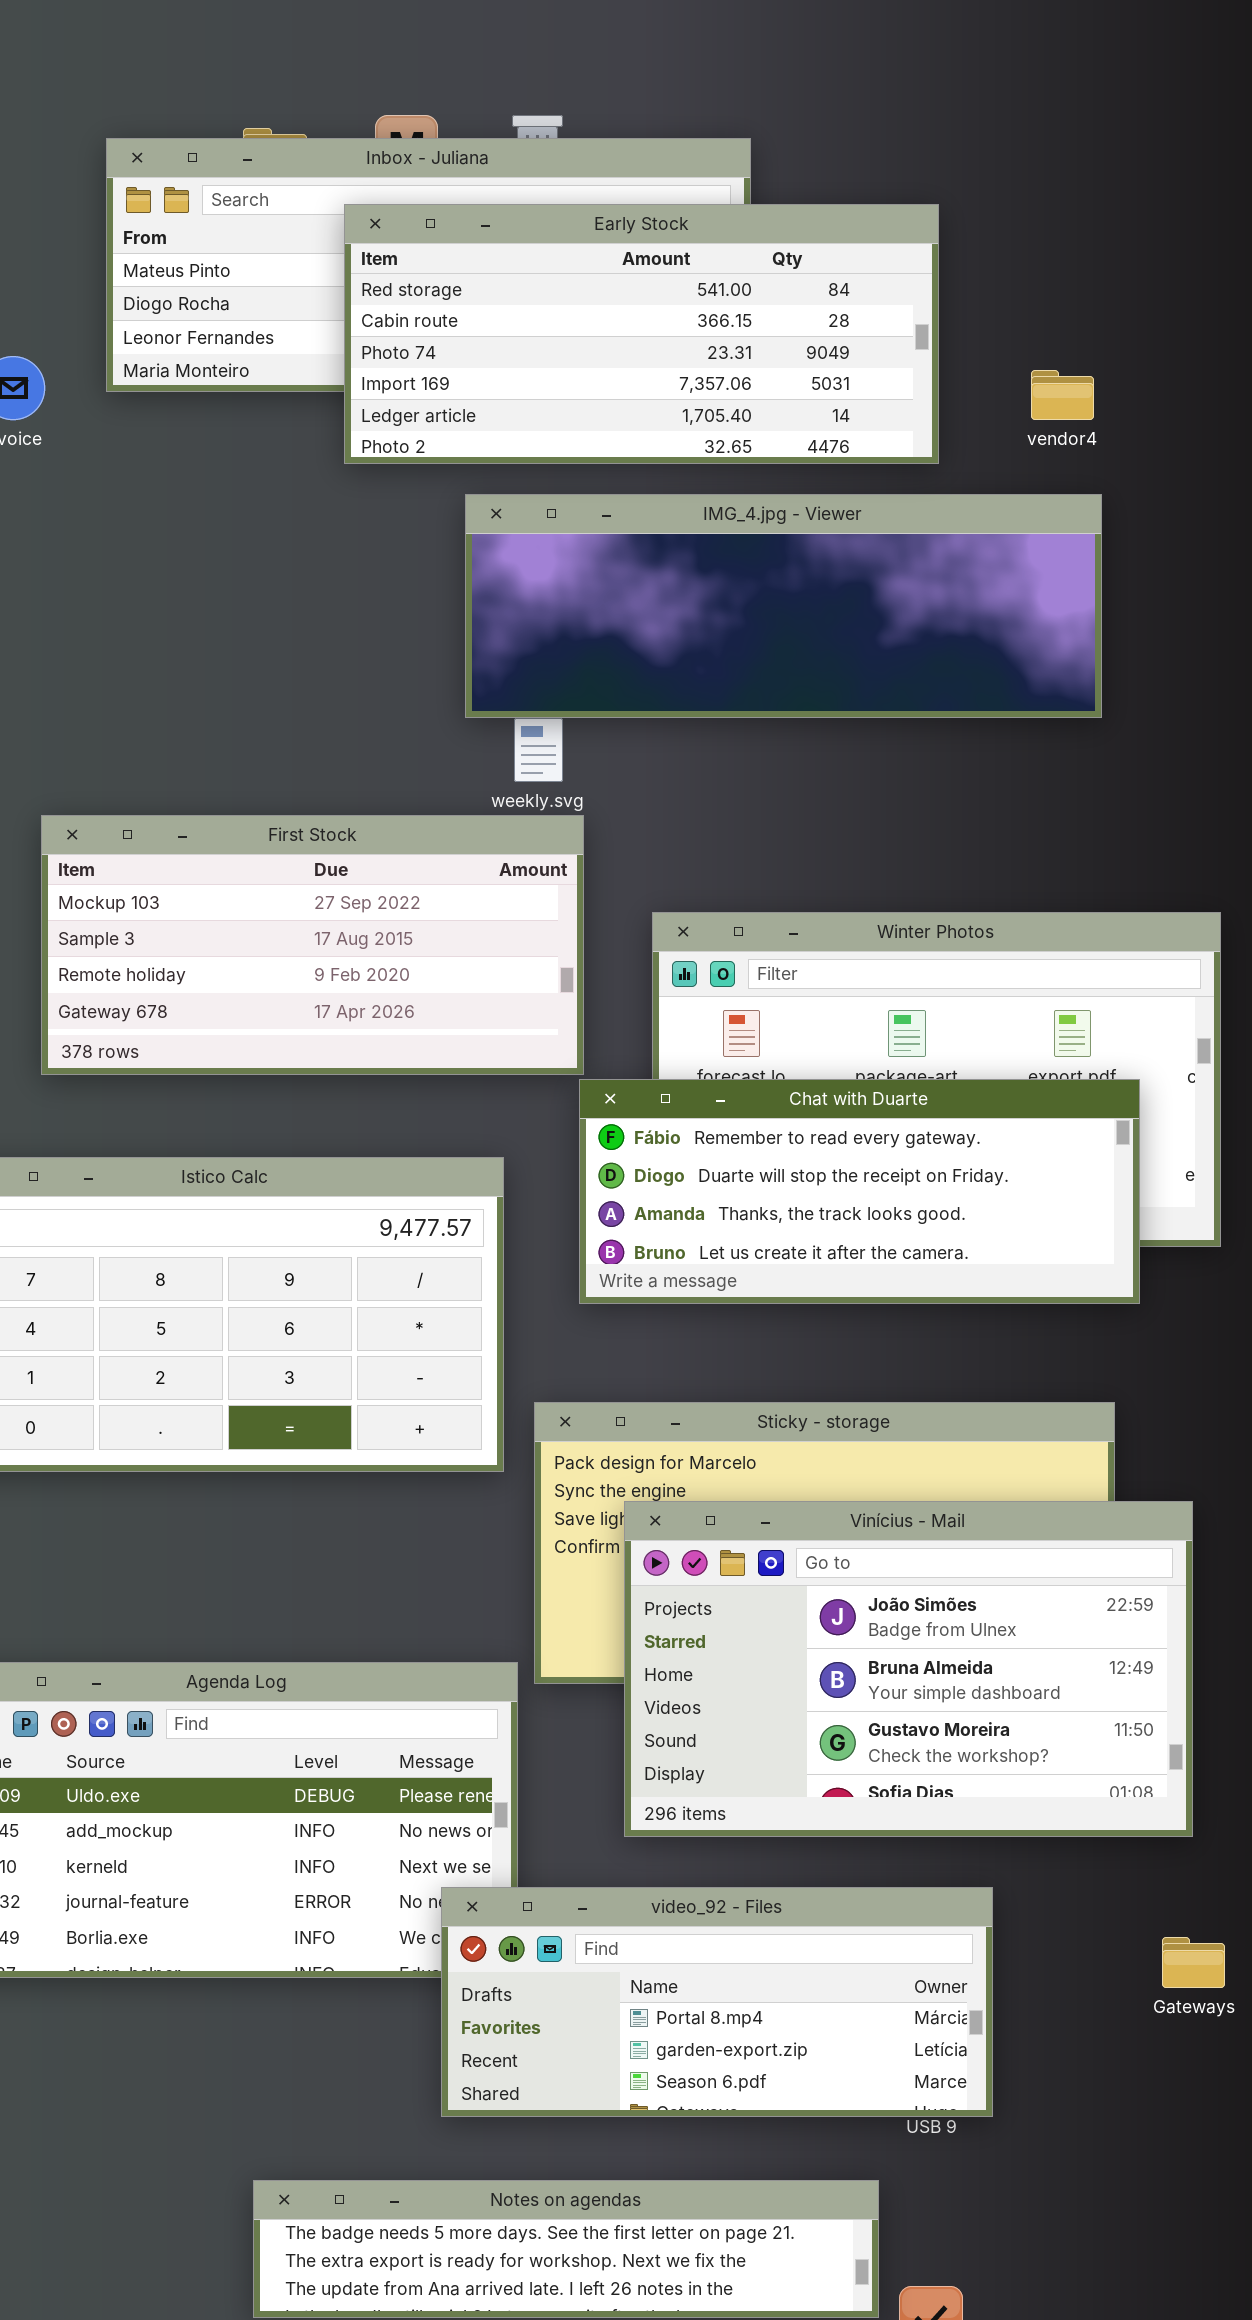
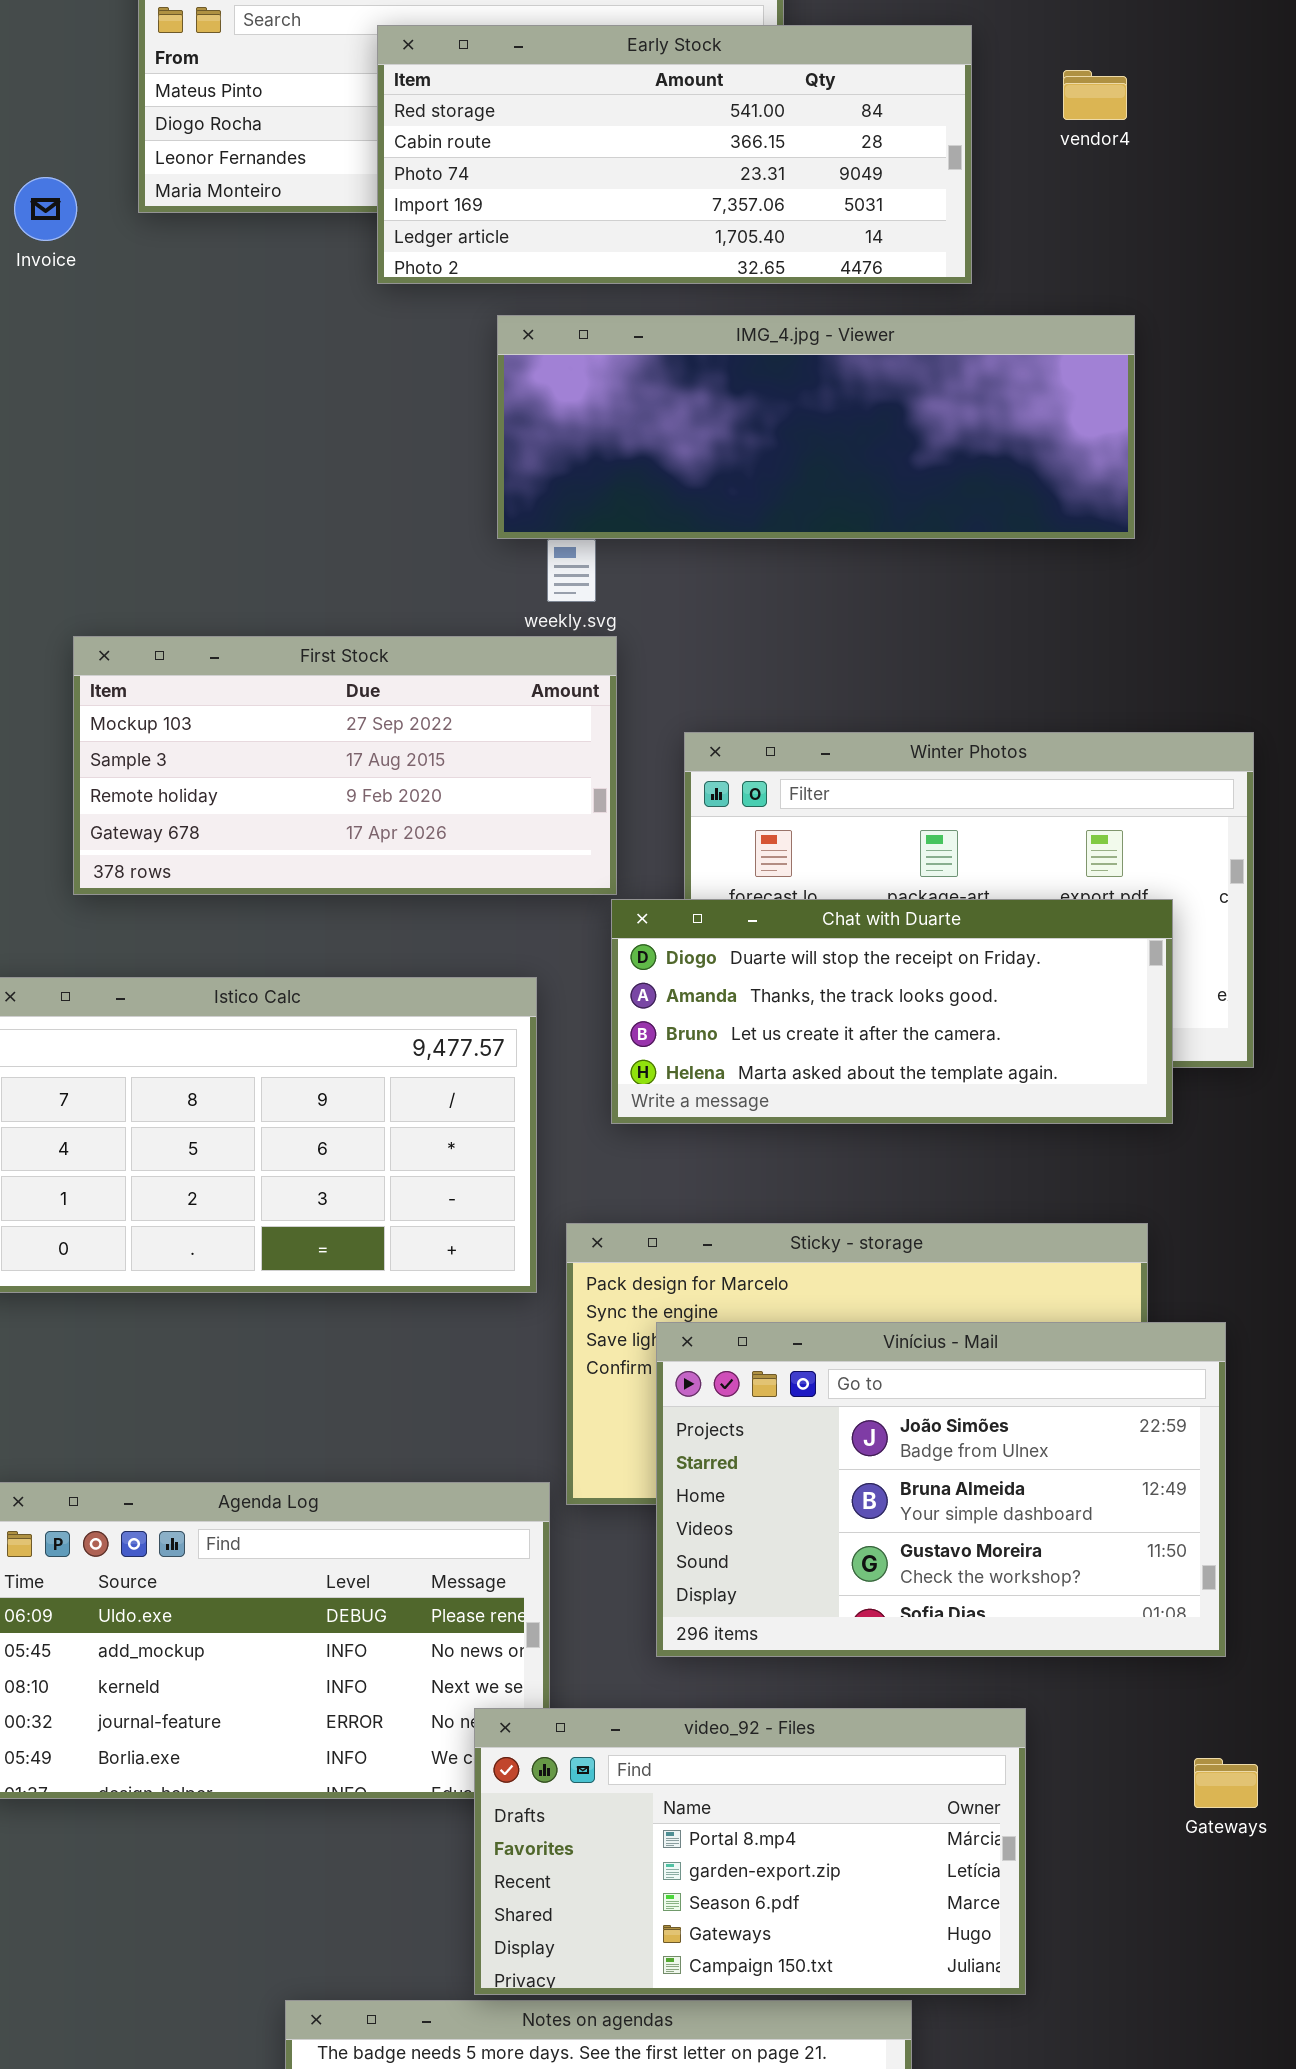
vendor4: [1031,370,1094,420] -> [1063,70,1127,120], moved
Chat with Duarte: [579,1079,1140,1304] -> [611,899,1173,1124], scrolled down 1 row
video_92 - Files: [441,1887,993,2117] -> [474,1708,1026,1995], resized

